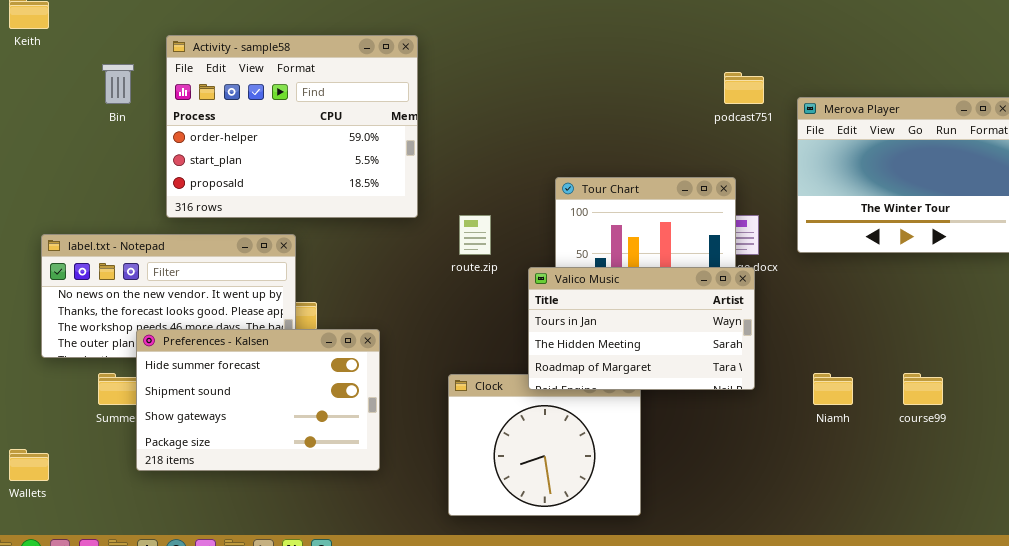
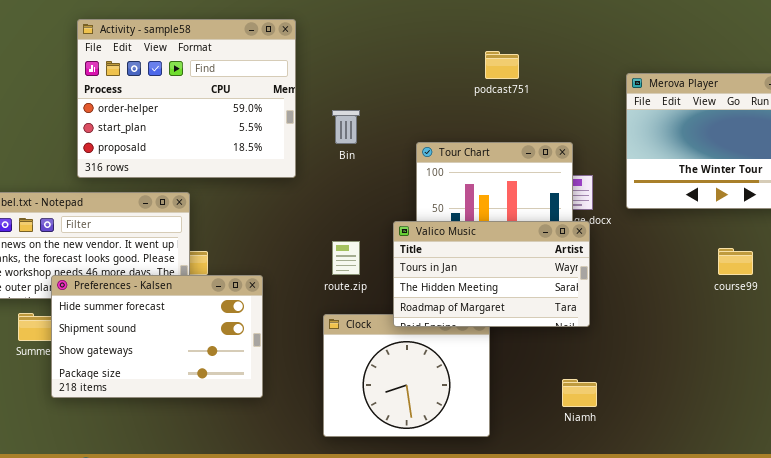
Bin: [102,64,134,104] -> [332,110,360,144], moved
podcast751: [724,72,764,104] -> [485,51,519,79], moved
route.zip: [459,215,491,255] -> [332,241,360,275], moved
Niamh: [813,373,853,405] -> [562,379,597,407], moved
course99: [903,373,943,405] -> [718,248,753,275], moved

